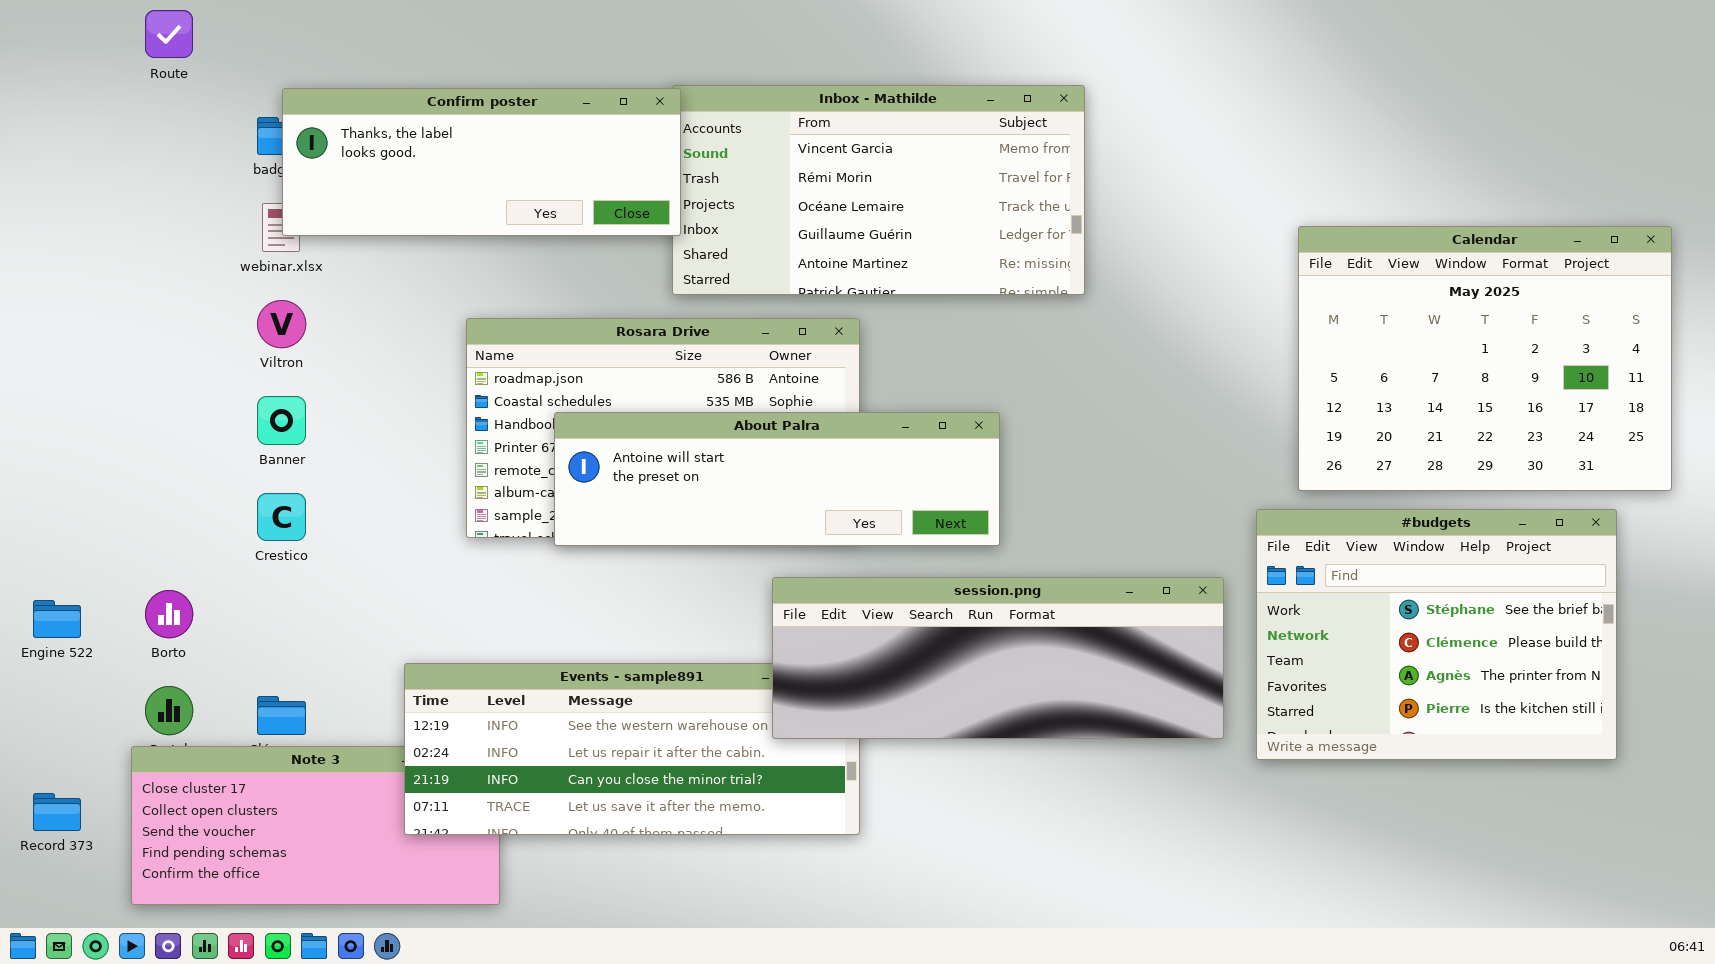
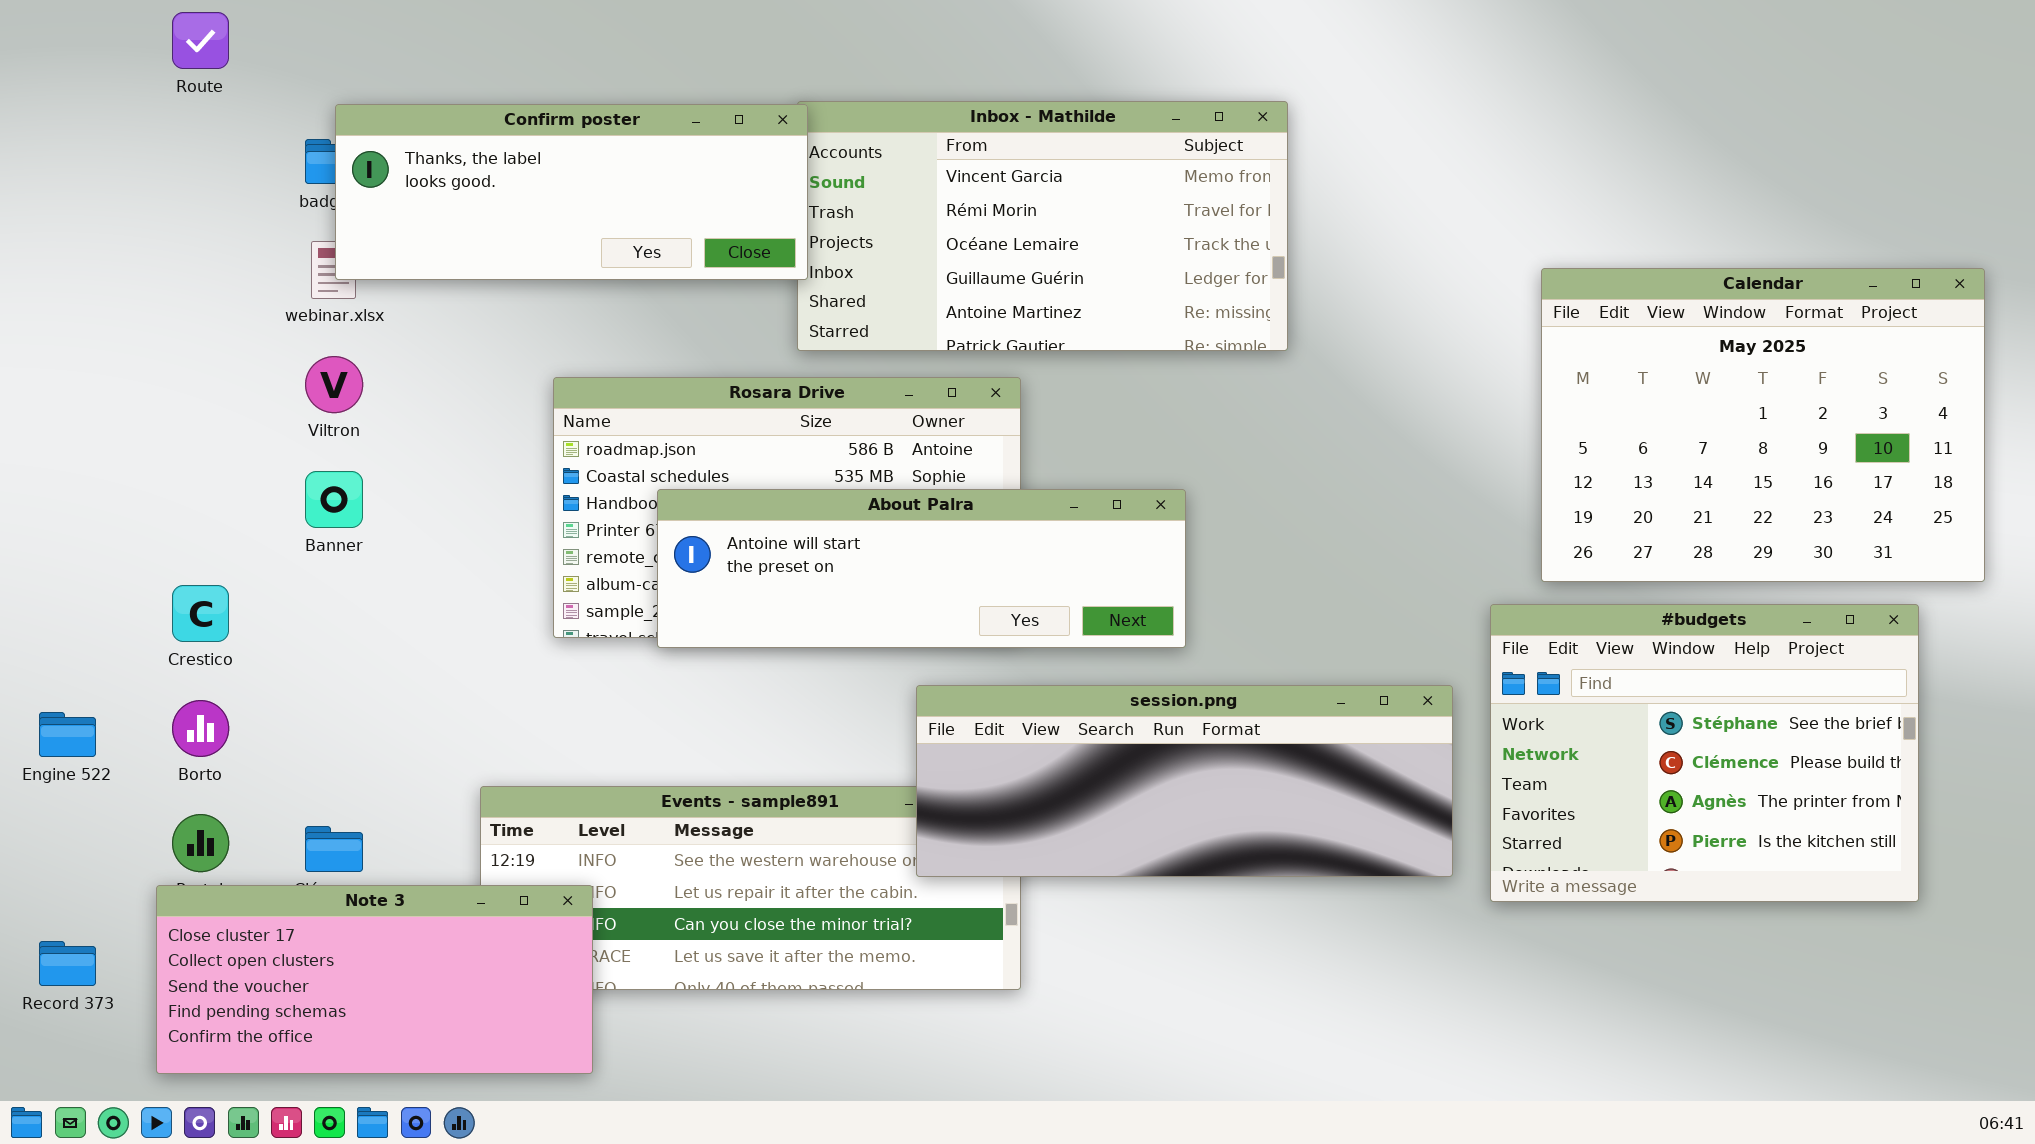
Crestico: [257,493,306,541] -> [172,585,229,642], moved
Note 3: [131,746,500,905] -> [156,885,593,1074], raised

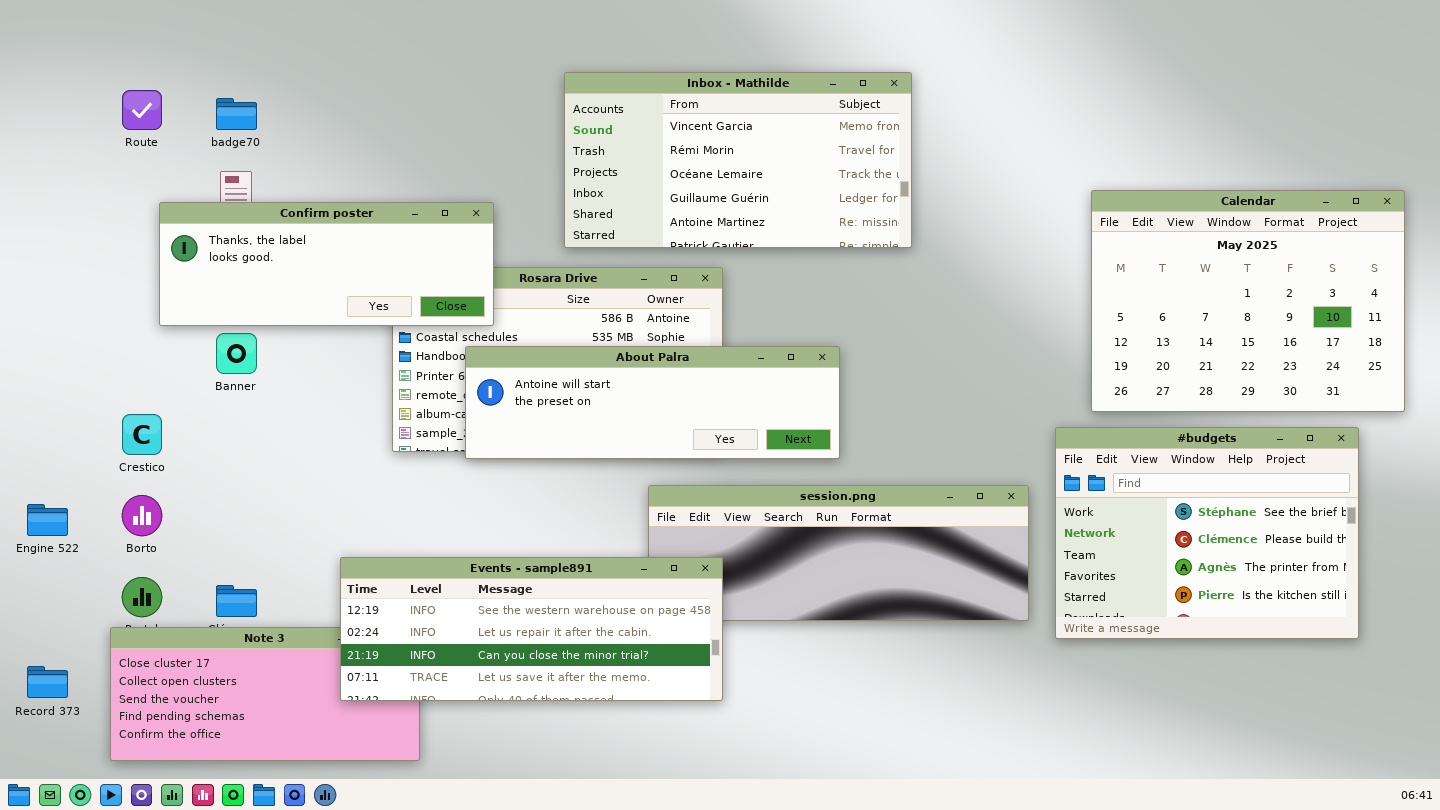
Route: [172,12,229,69] -> [122,90,162,130], moved
Confirm poster: [335,104,808,280] -> [159,202,494,326], moved
Events - sample891: [480,786,1021,990] -> [340,557,723,701], raised

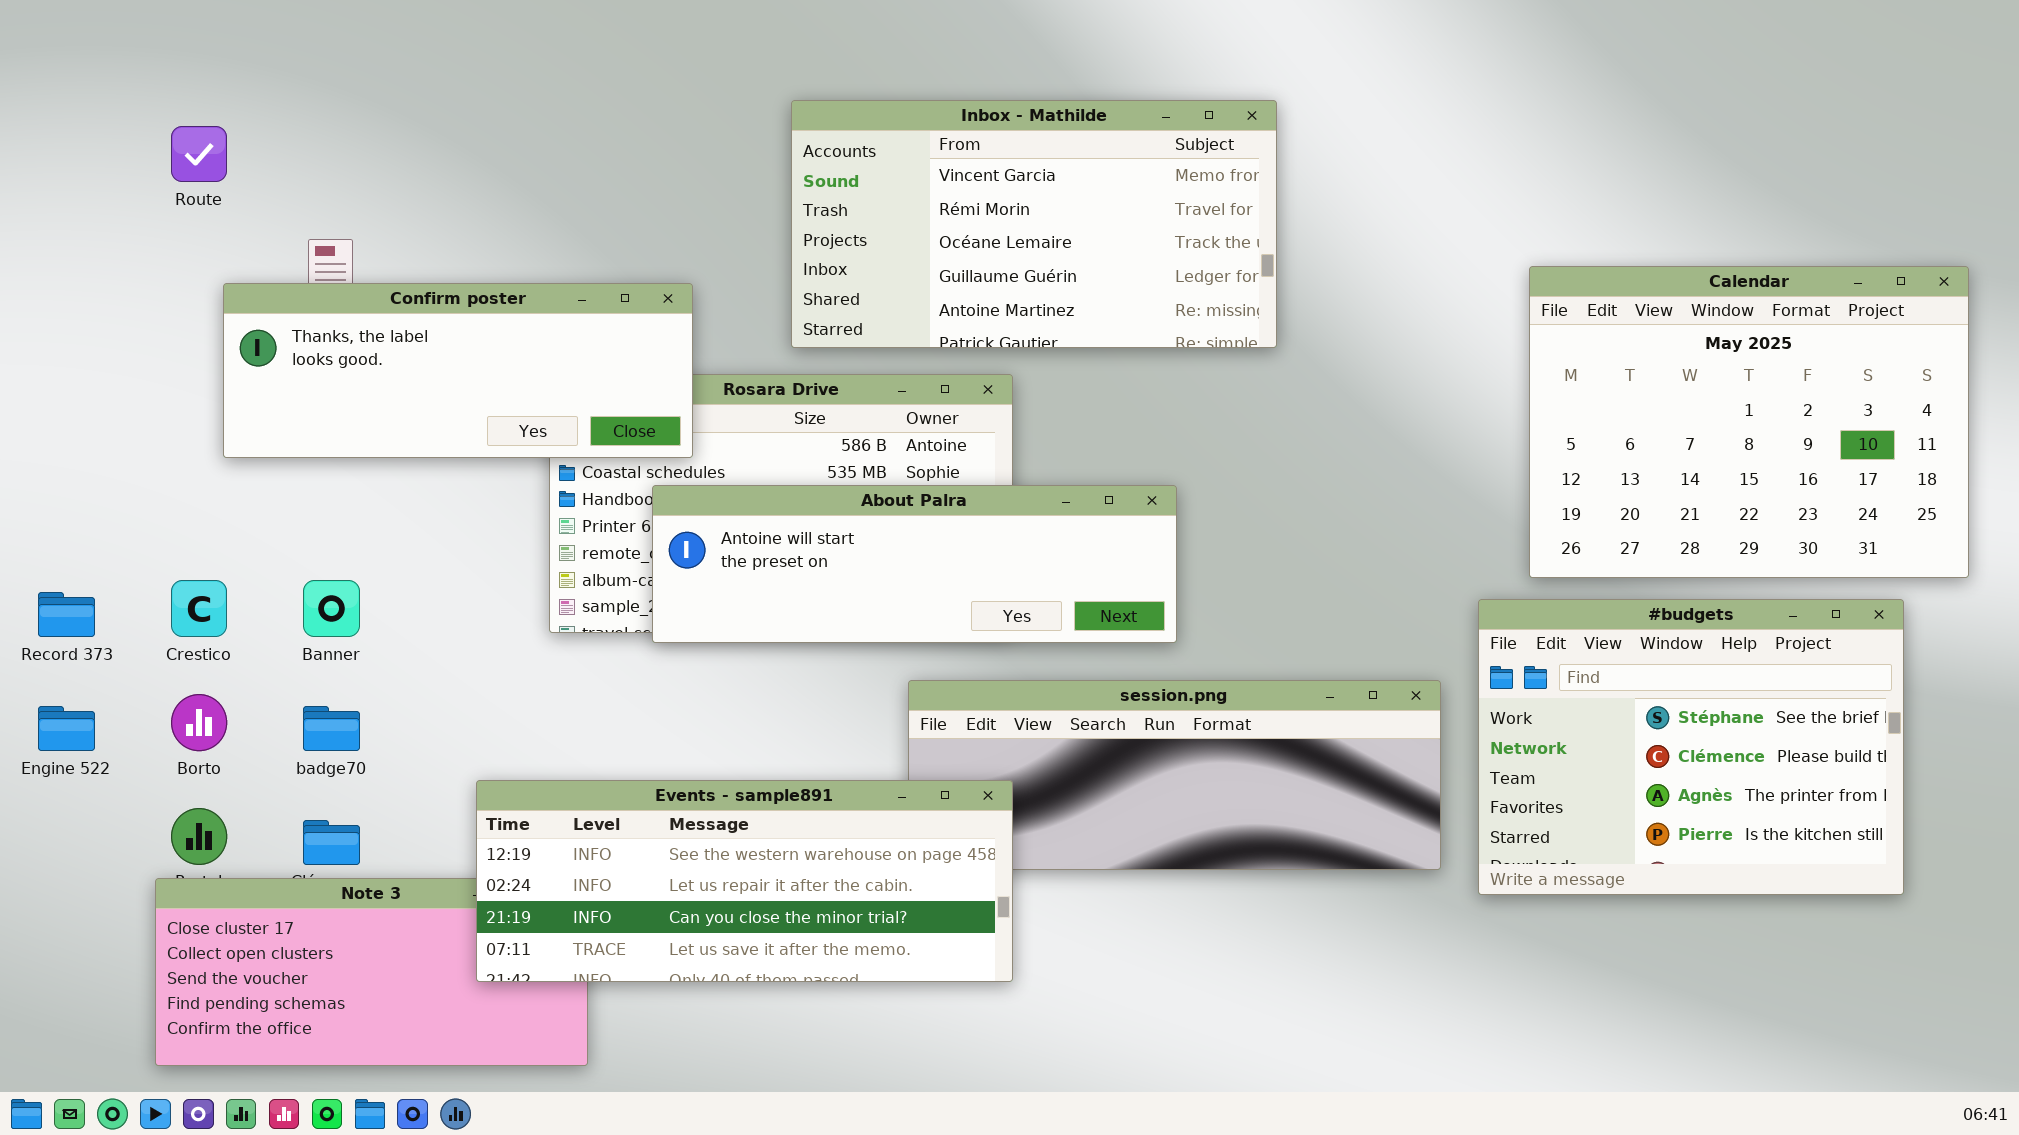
badge70: [216,98,257,130] -> [303,706,360,751], moved
Banner: [216,333,257,374] -> [303,580,360,637], moved
Record 373: [27,666,68,698] -> [38,592,95,637], moved

